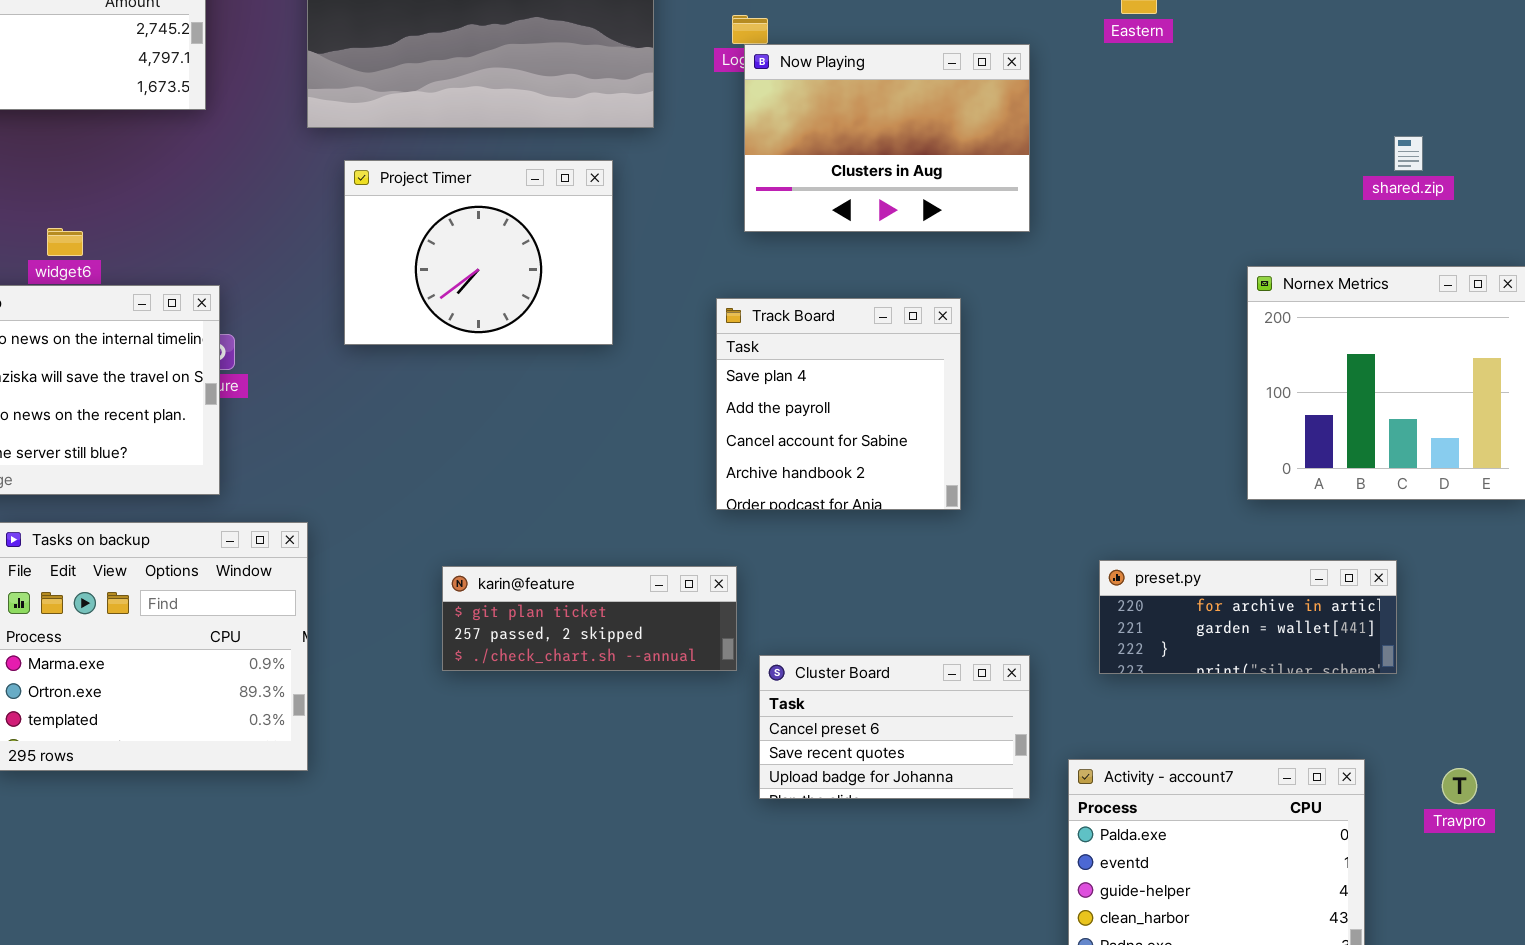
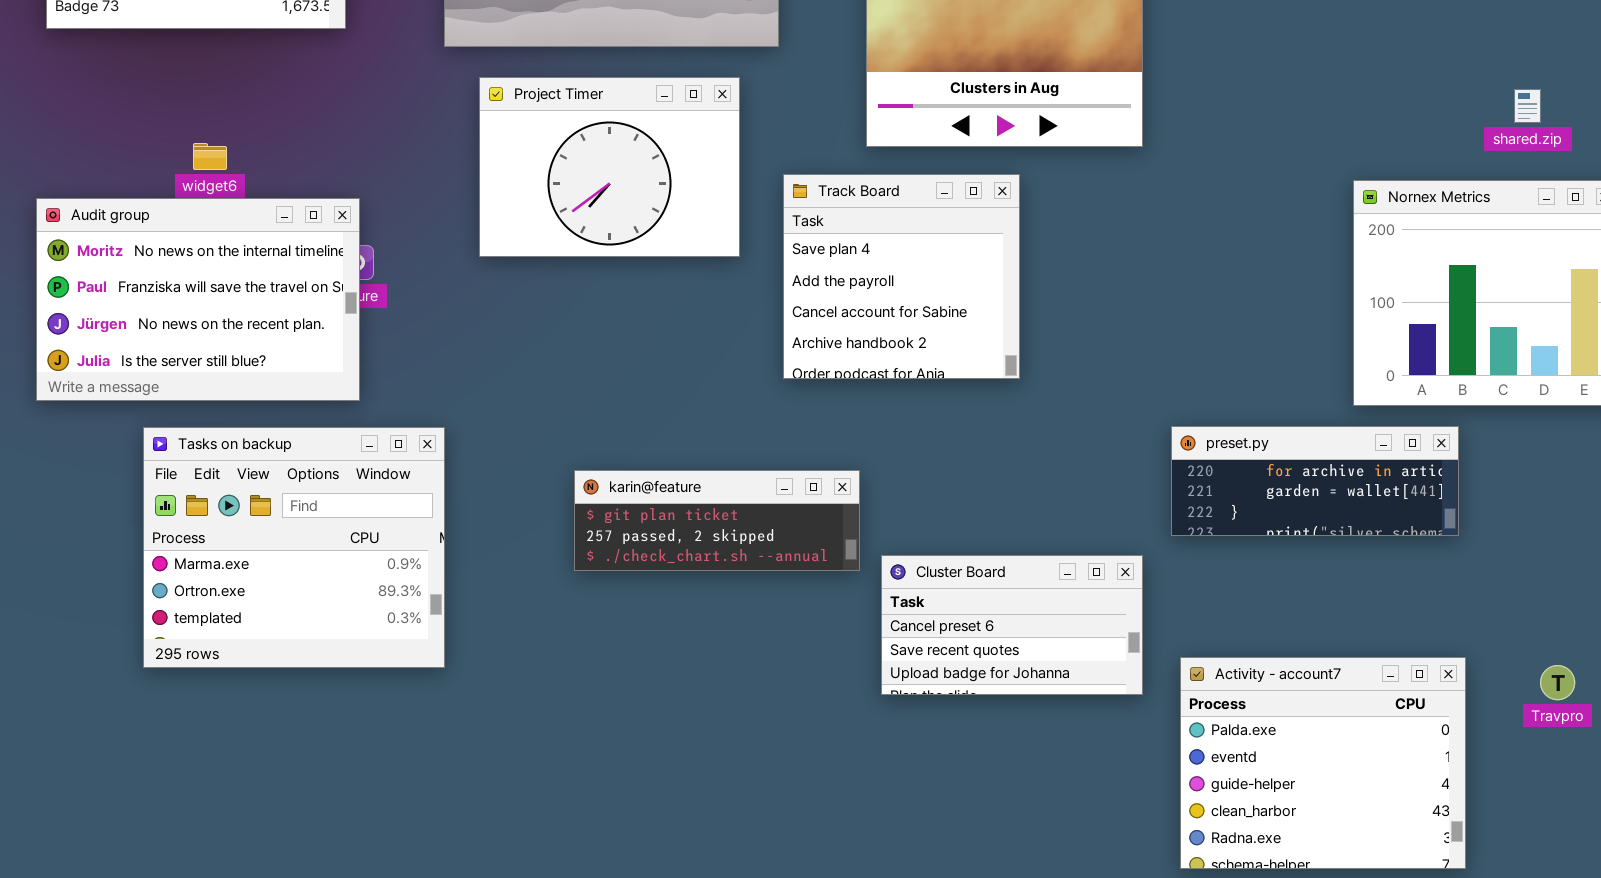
shared.zip: [1394,136,1423,171] -> [1514,89,1541,123], moved
Track Board: [716,298,961,510] -> [783,174,1020,379], moved
preset.py: [1099,560,1397,674] -> [1171,426,1459,536], moved

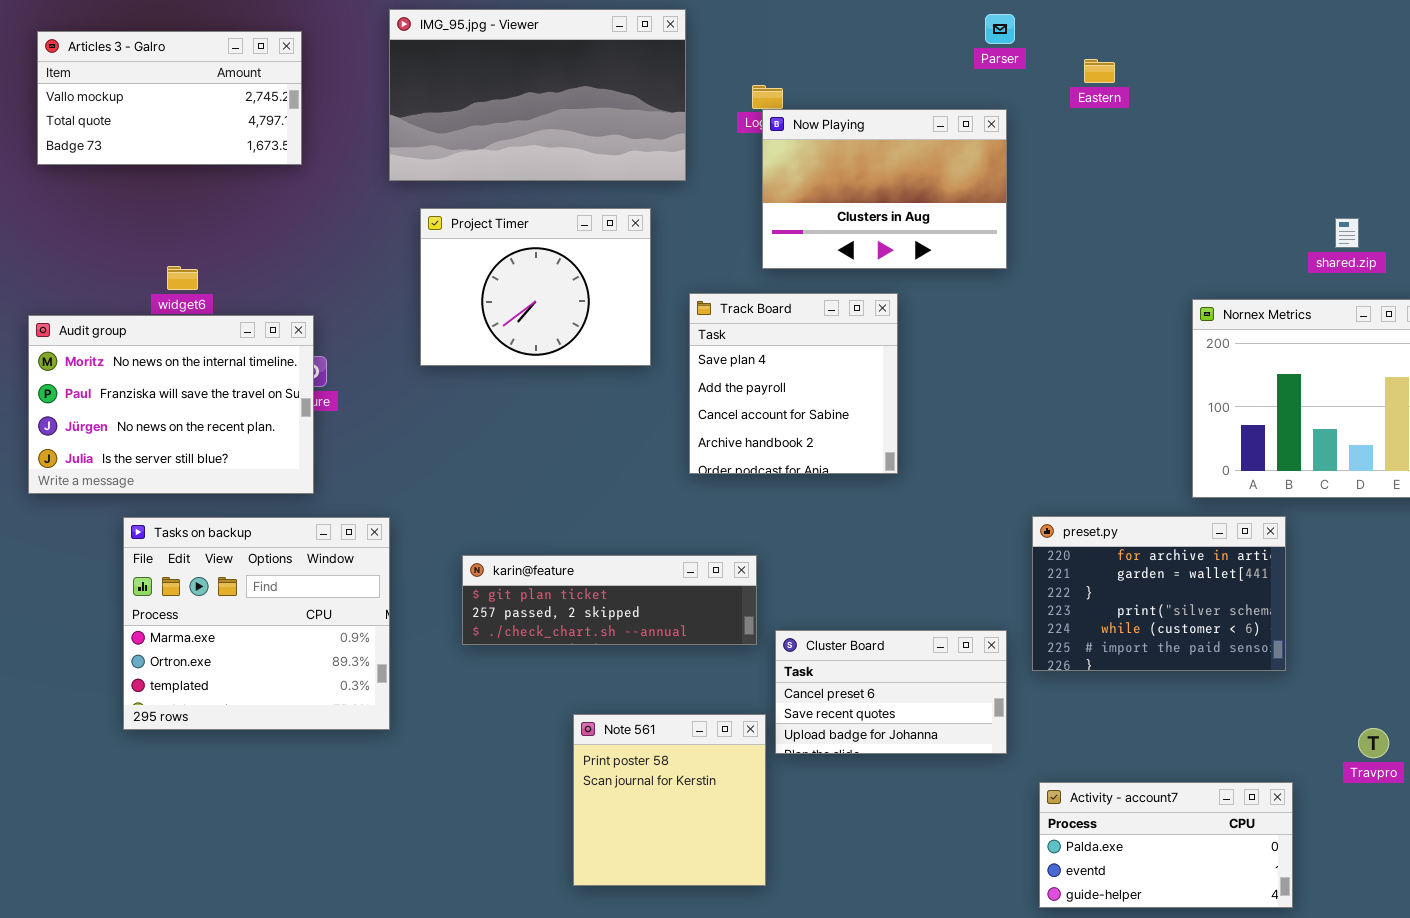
preset.py: [1171,426,1459,536] -> [1032,516,1286,671], resized
karin@feature: [574,470,860,571] -> [462,555,757,645], resized
Note 561: none -> [573,714,766,886], opened
Activity - account7: [1180,657,1466,869] -> [1039,782,1293,908], resized

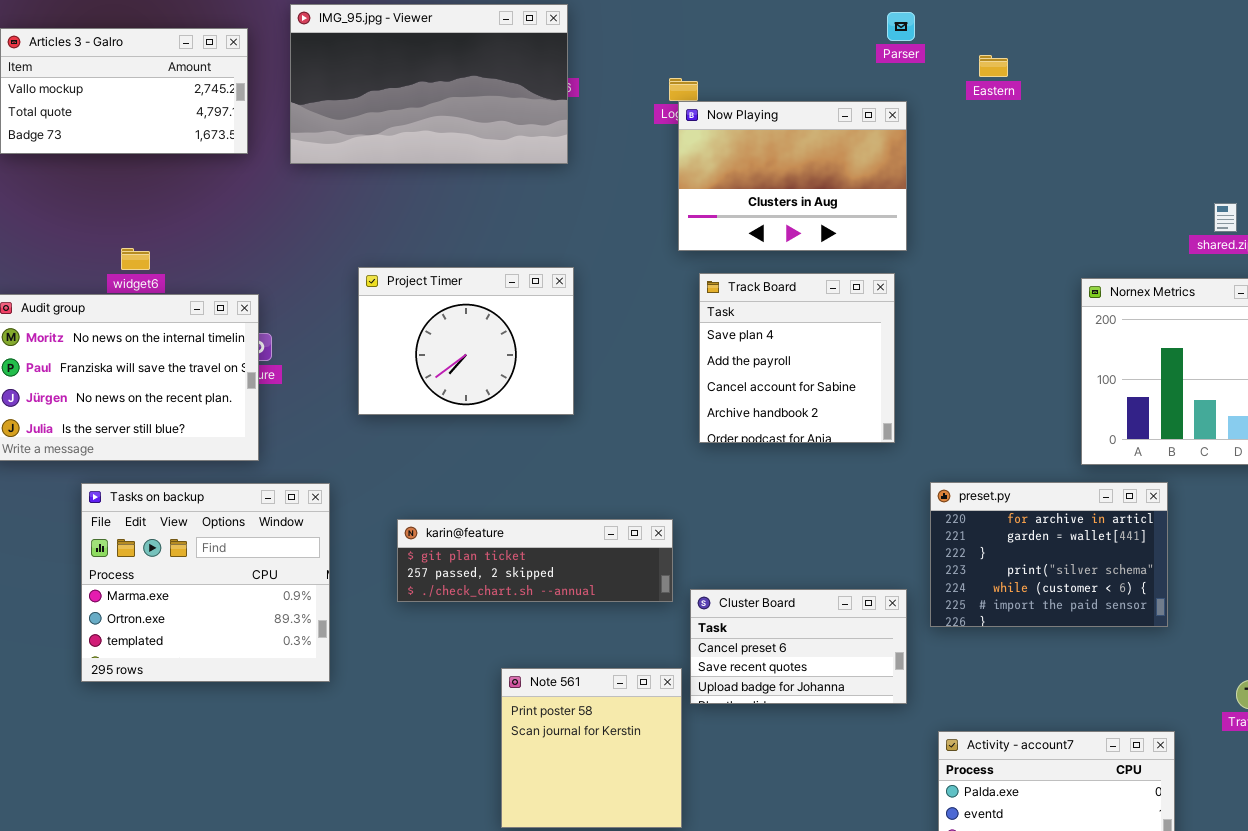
IMG_95.jpg - Viewer: [389,9,686,181] -> [290,4,568,164], moved
Project Timer: [420,208,651,366] -> [358,267,574,415], moved
Track Board: [689,293,898,474] -> [699,273,895,443], moved

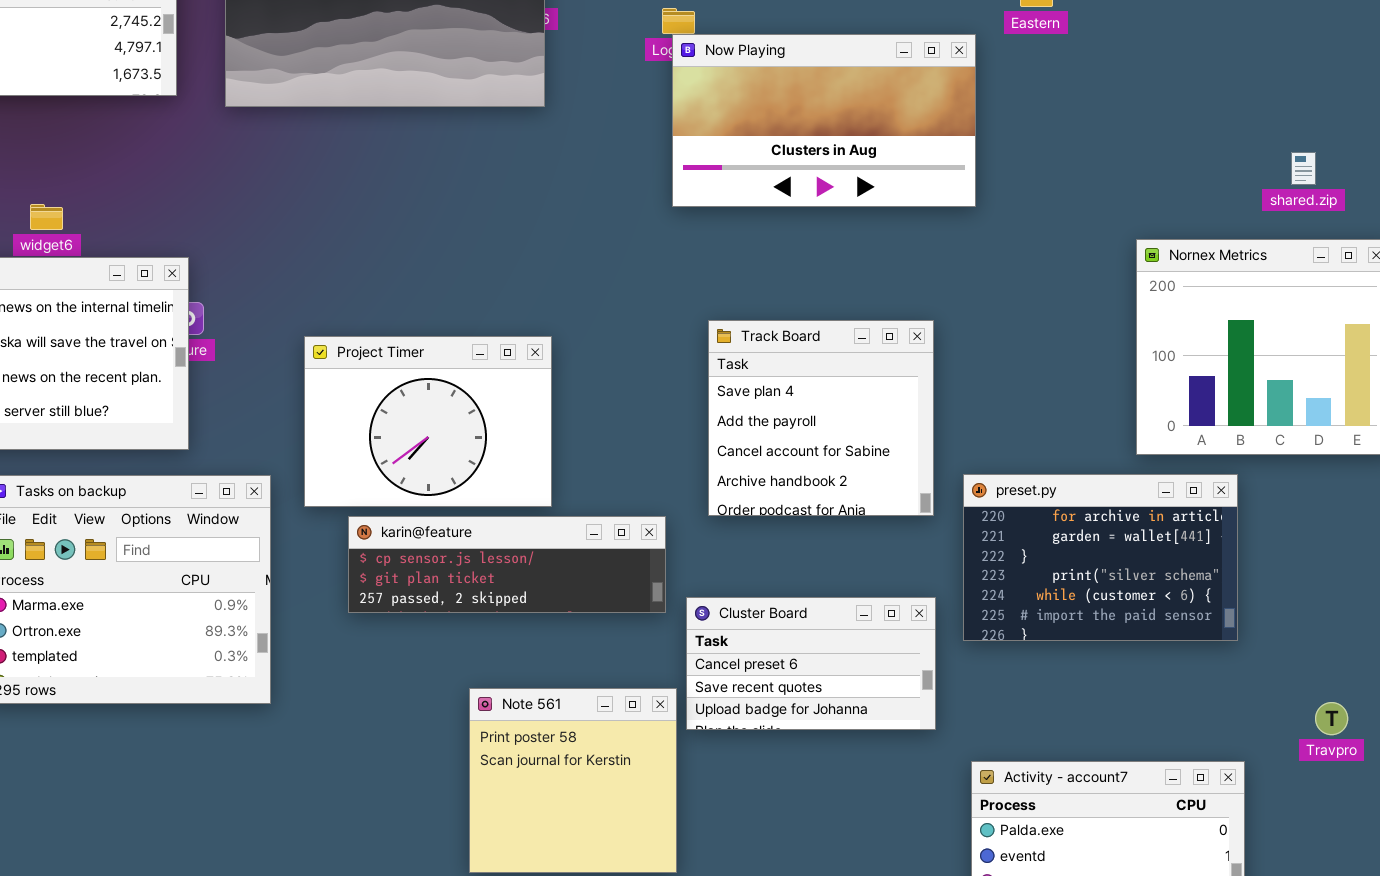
Now Playing: [678,101,907,251] -> [672,34,976,207], resized
Project Timer: [358,267,574,415] -> [304,336,552,507], moved
Track Board: [699,273,895,443] -> [708,320,934,516], moved
karin@feature: [397,519,673,602] -> [348,516,666,613], scrolled up 1 row

